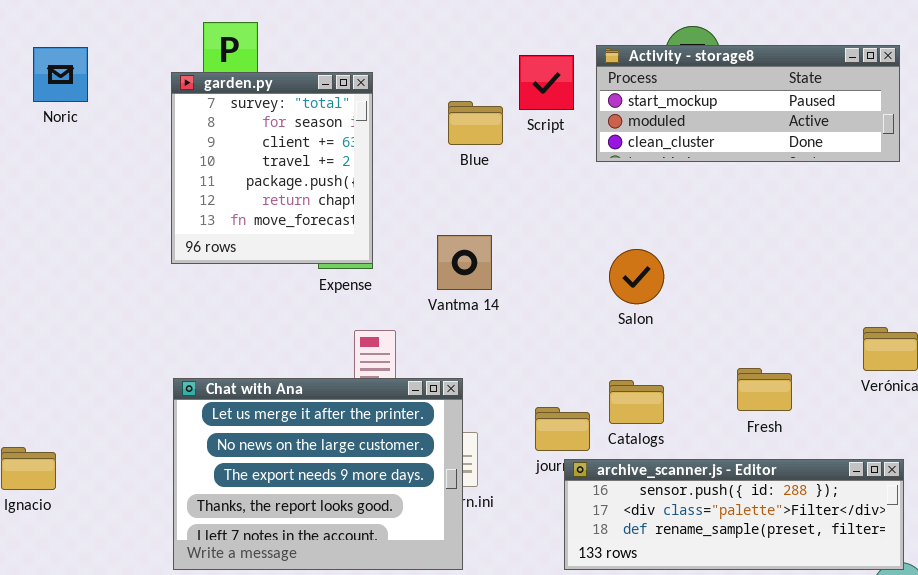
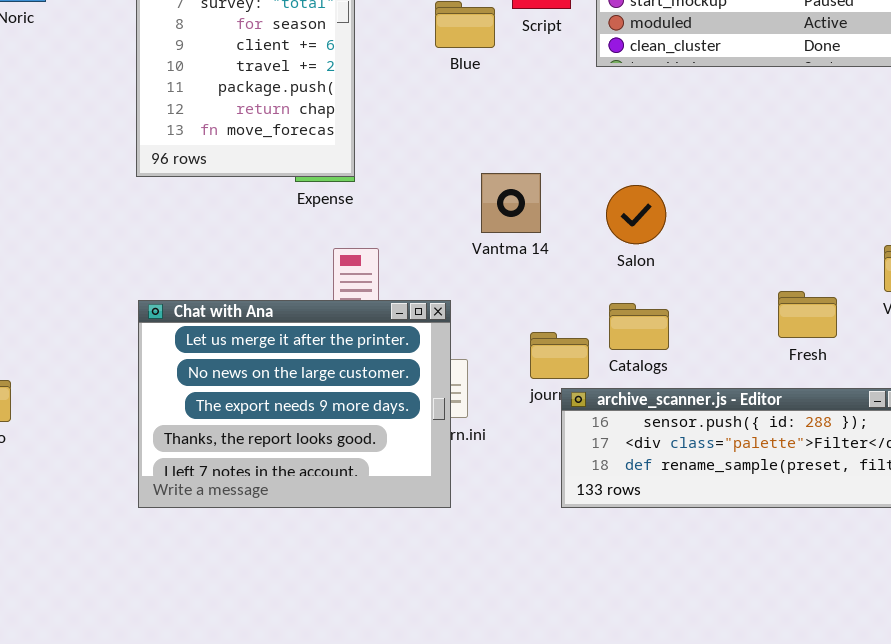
Vantma 14: [437,235,492,290] -> [481,173,541,233], moved
Salon: [609,249,664,304] -> [606,185,666,244], moved
Fresh: [737,368,792,411] -> [778,291,837,338], moved

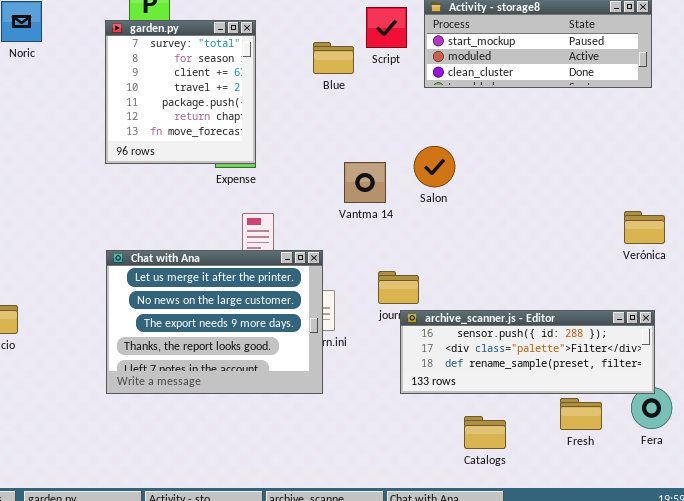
Salon: [606,185,666,244] -> [414,146,455,187], moved
Fresh: [778,291,837,338] -> [560,398,602,430], moved
Catalogs: [609,303,669,350] -> [464,416,506,449], moved

